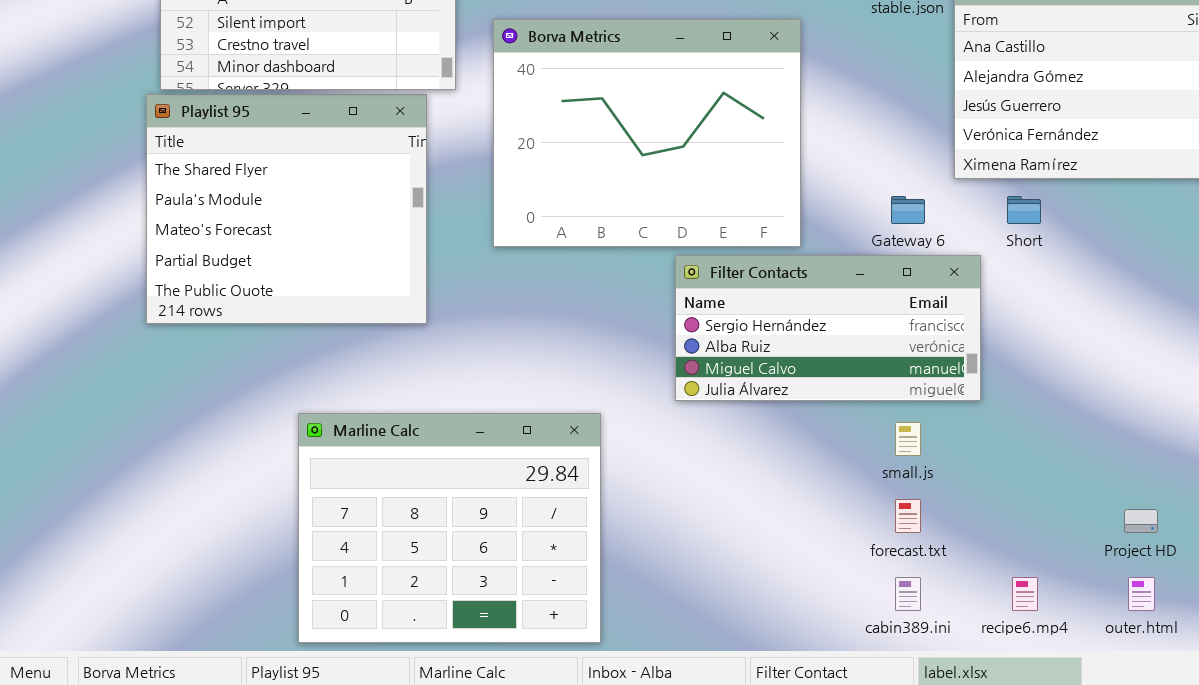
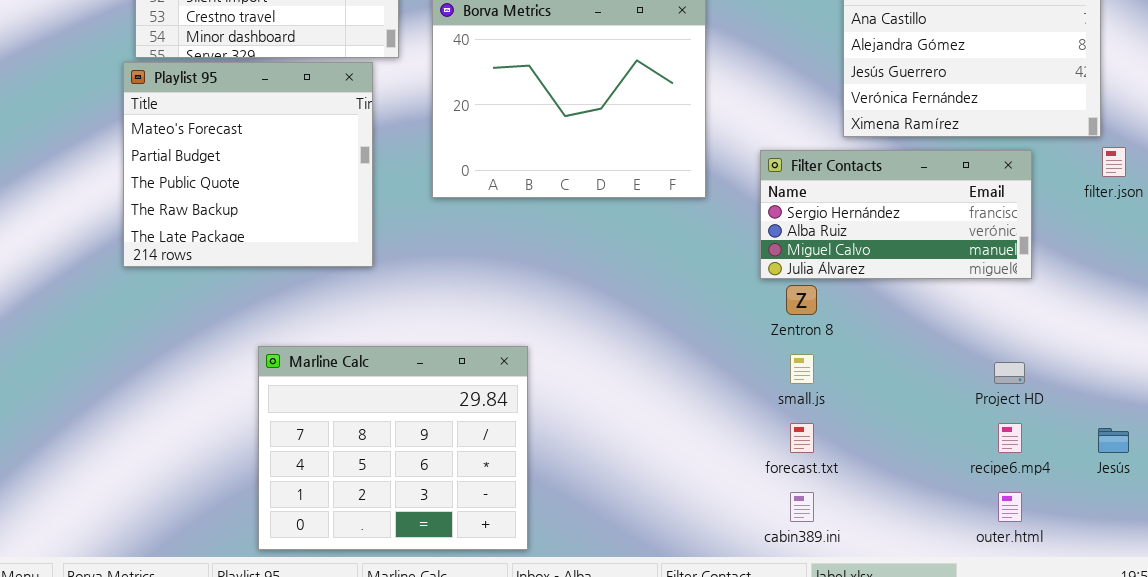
Playlist 95: [146,94,427,324] -> [123,62,373,267], scrolled down 2 rows
Filter Contacts: [675,255,981,401] -> [760,150,1032,279], moved
Project HD: [1124,509,1158,533] -> [994,362,1025,384], moved
recipe6.mp4: [1012,577,1038,611] -> [998,423,1022,453], moved

